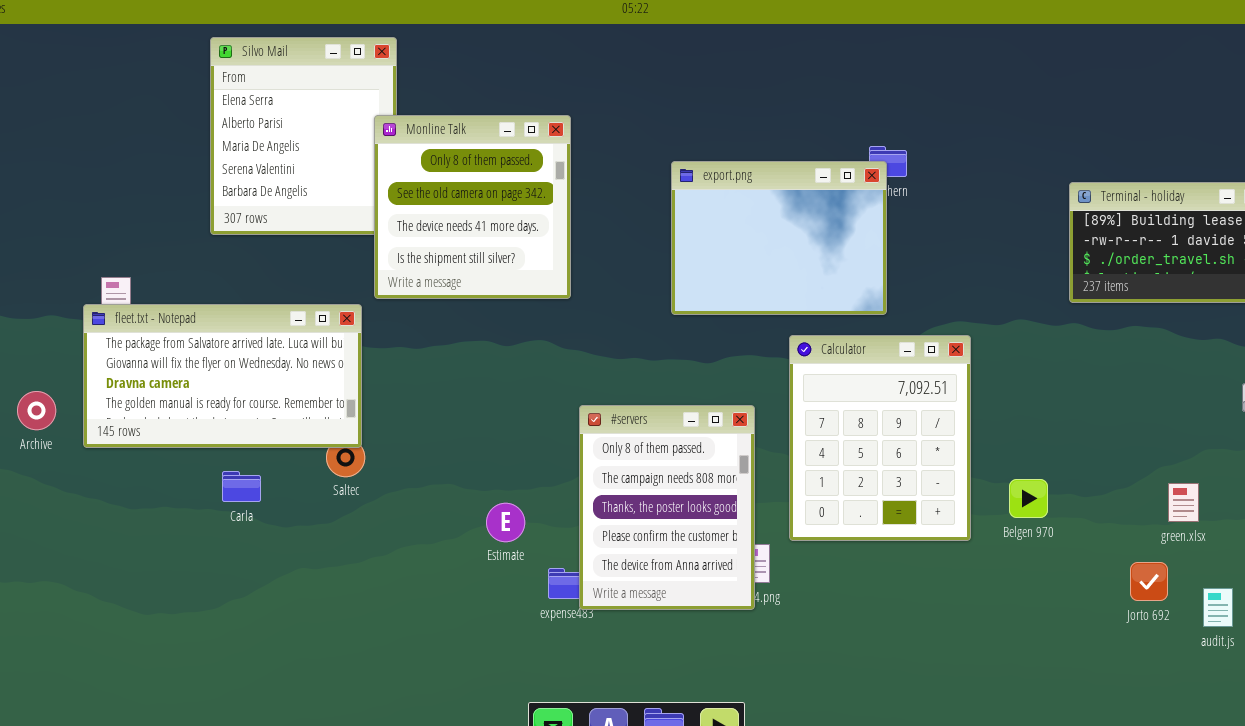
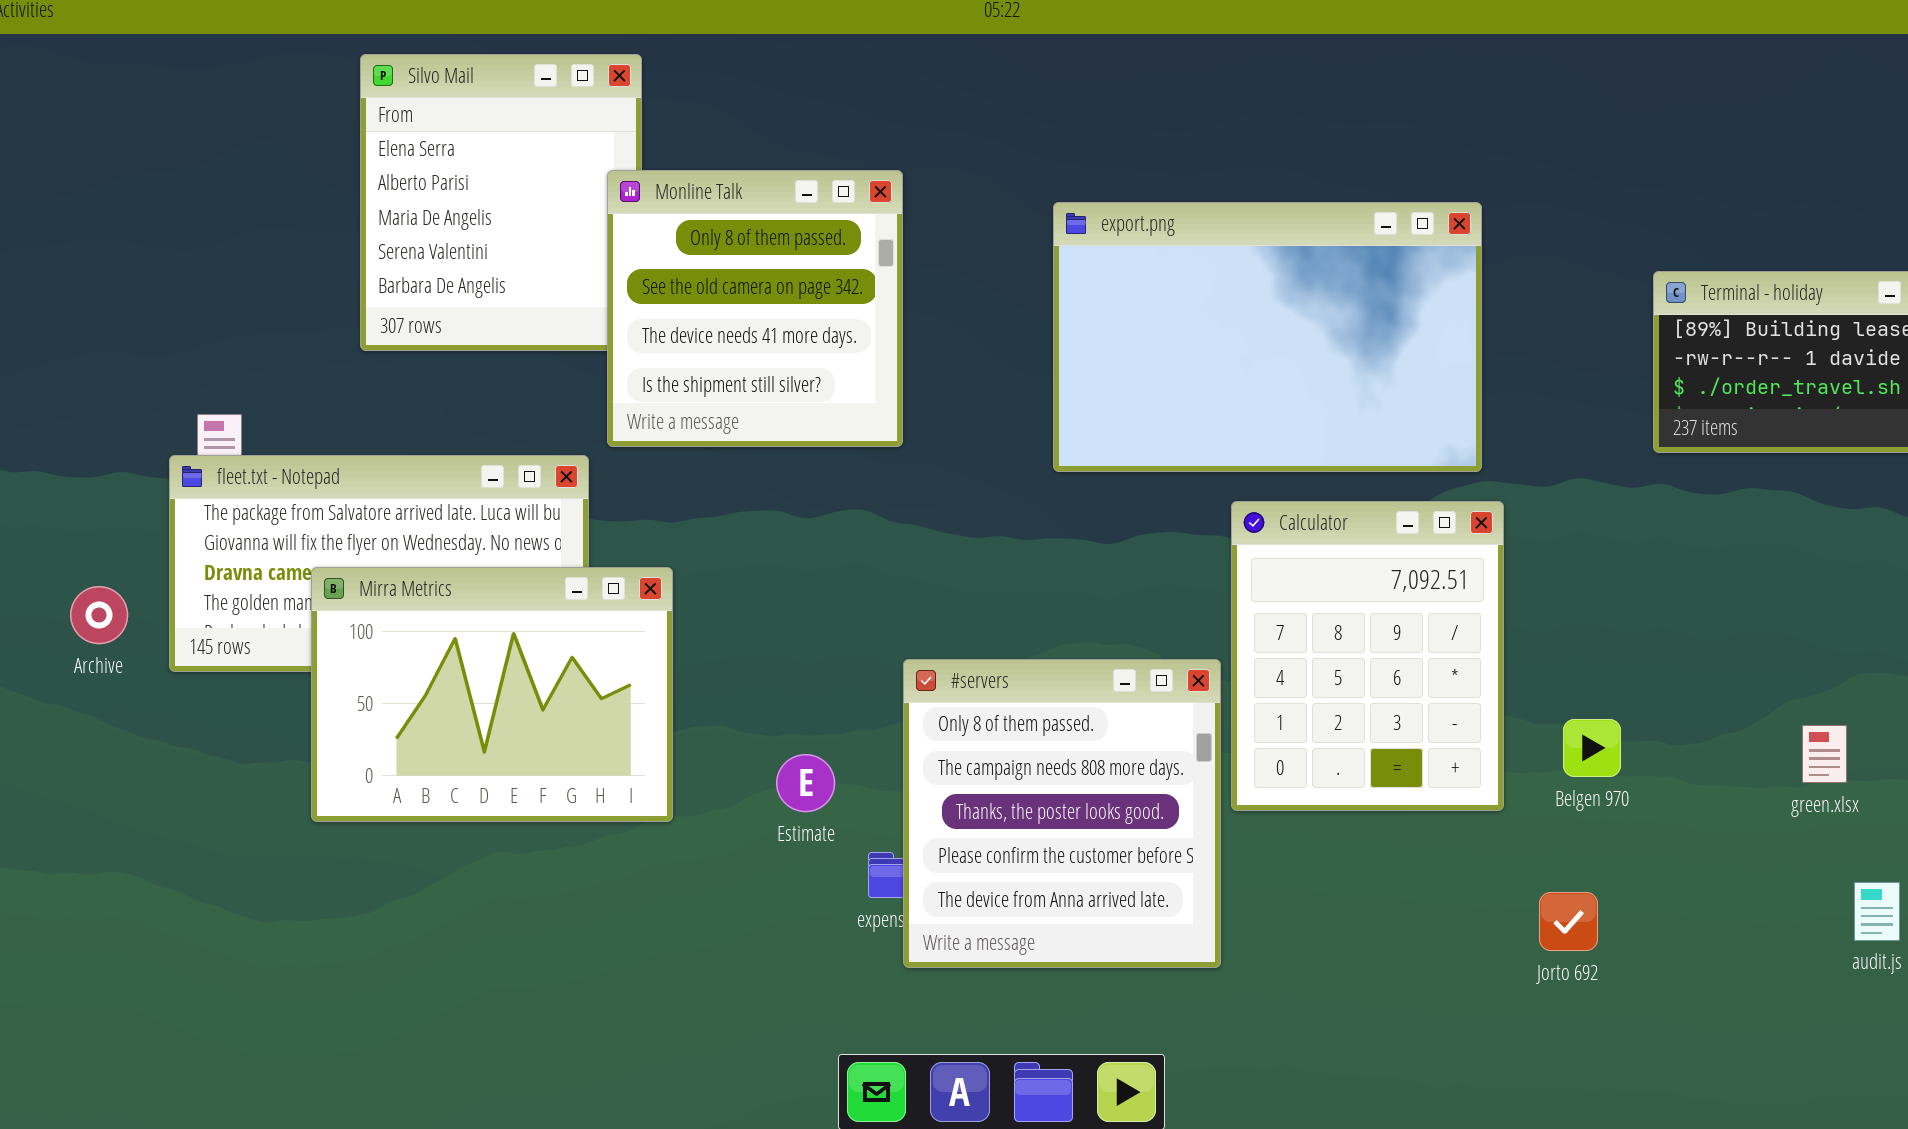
export.png: [671,161,887,315] -> [1053,202,1482,472], resized
Mirra Metrics: none -> [311,567,673,822], opened
#servers: [579,405,755,610] -> [903,659,1221,968], moved, resized
Jorto 692: [1130,562,1168,601] -> [1539,892,1598,951], moved

